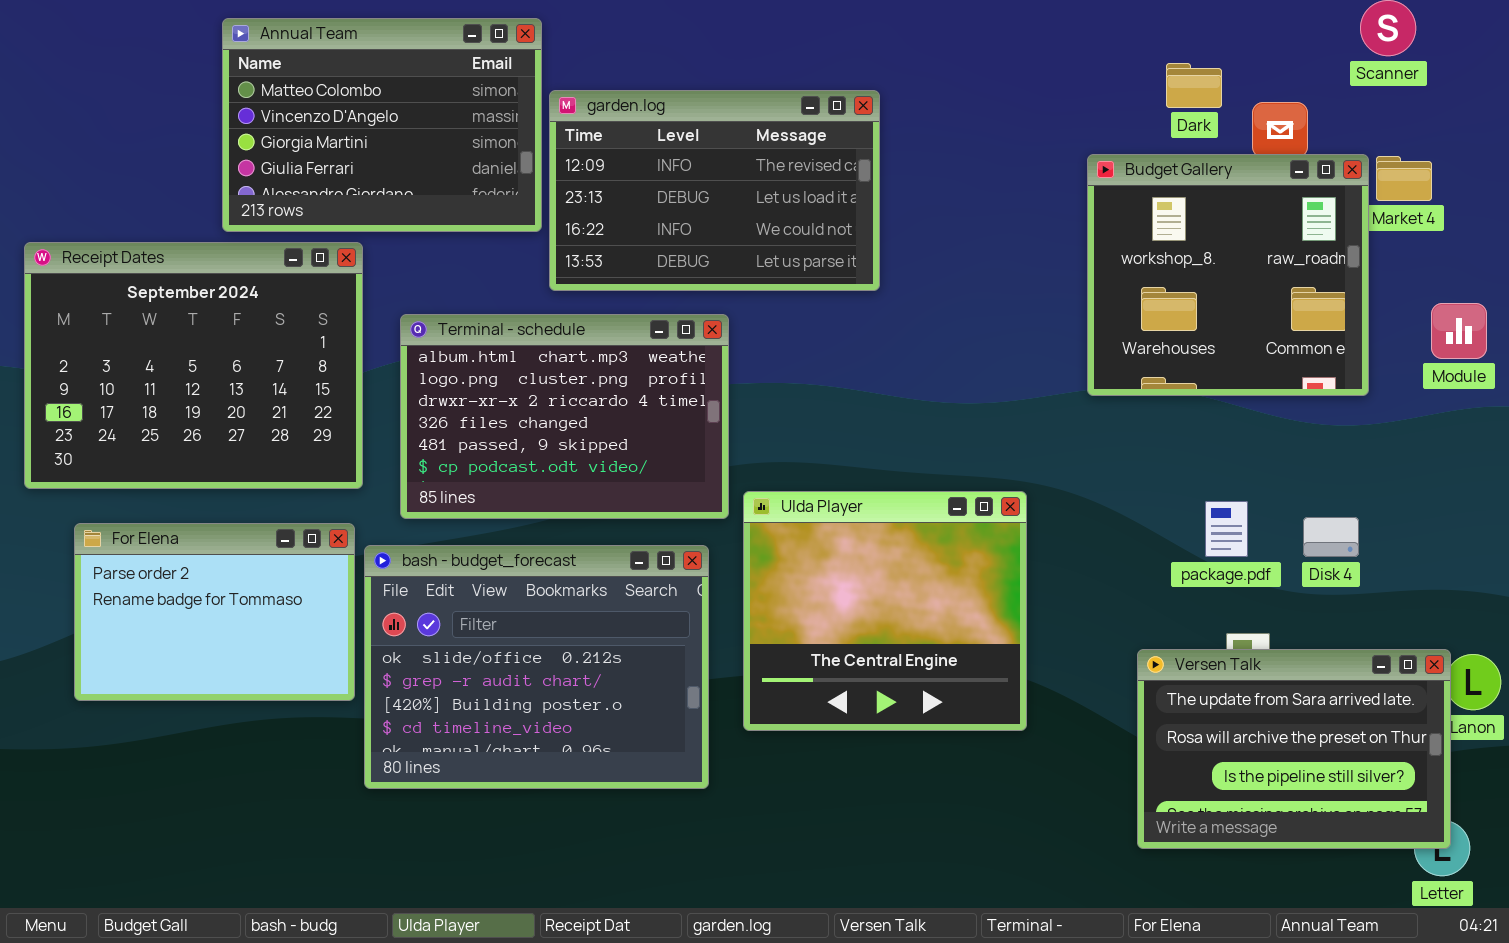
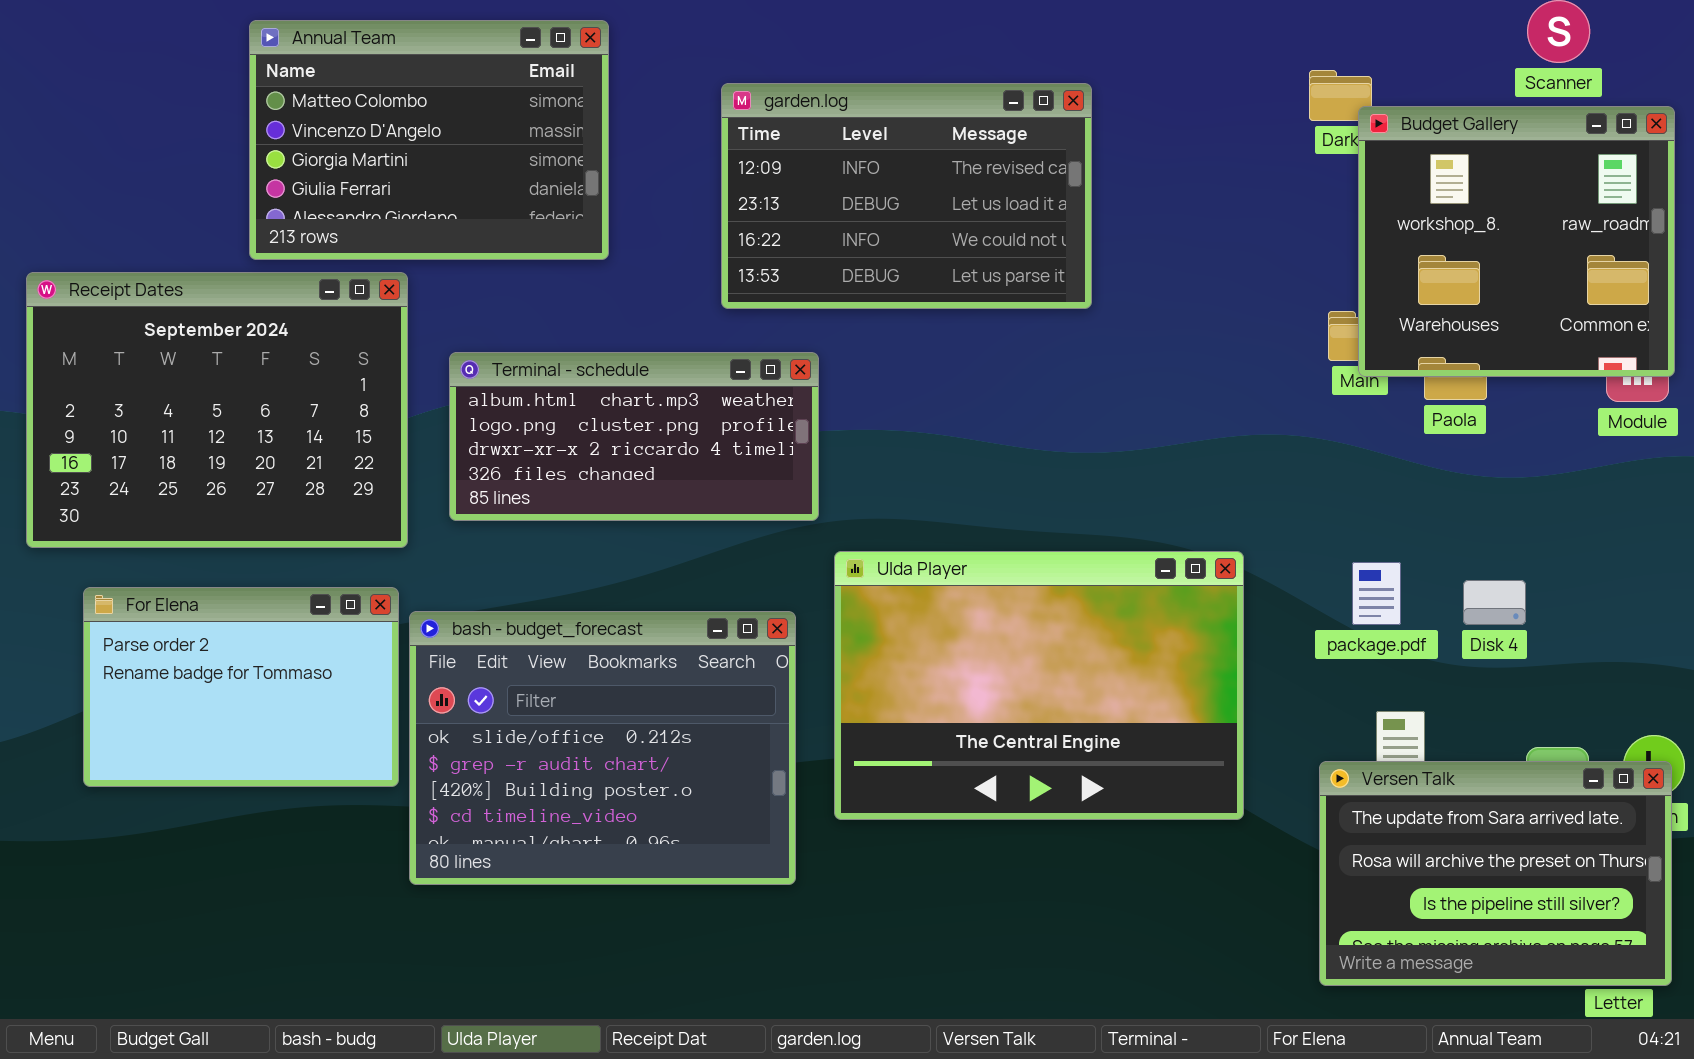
garden.log: [549,90,880,291] -> [721,83,1092,309], moved
Budget Gallery: [1087,154,1369,396] -> [1358,106,1675,377], moved
Terminal - schedule: [400,314,729,519] -> [449,352,819,521], resized
Ulda Player: [743,491,1027,731] -> [834,551,1244,820], resized
Versen Talk: [1137,649,1451,849] -> [1319,761,1672,986], moved

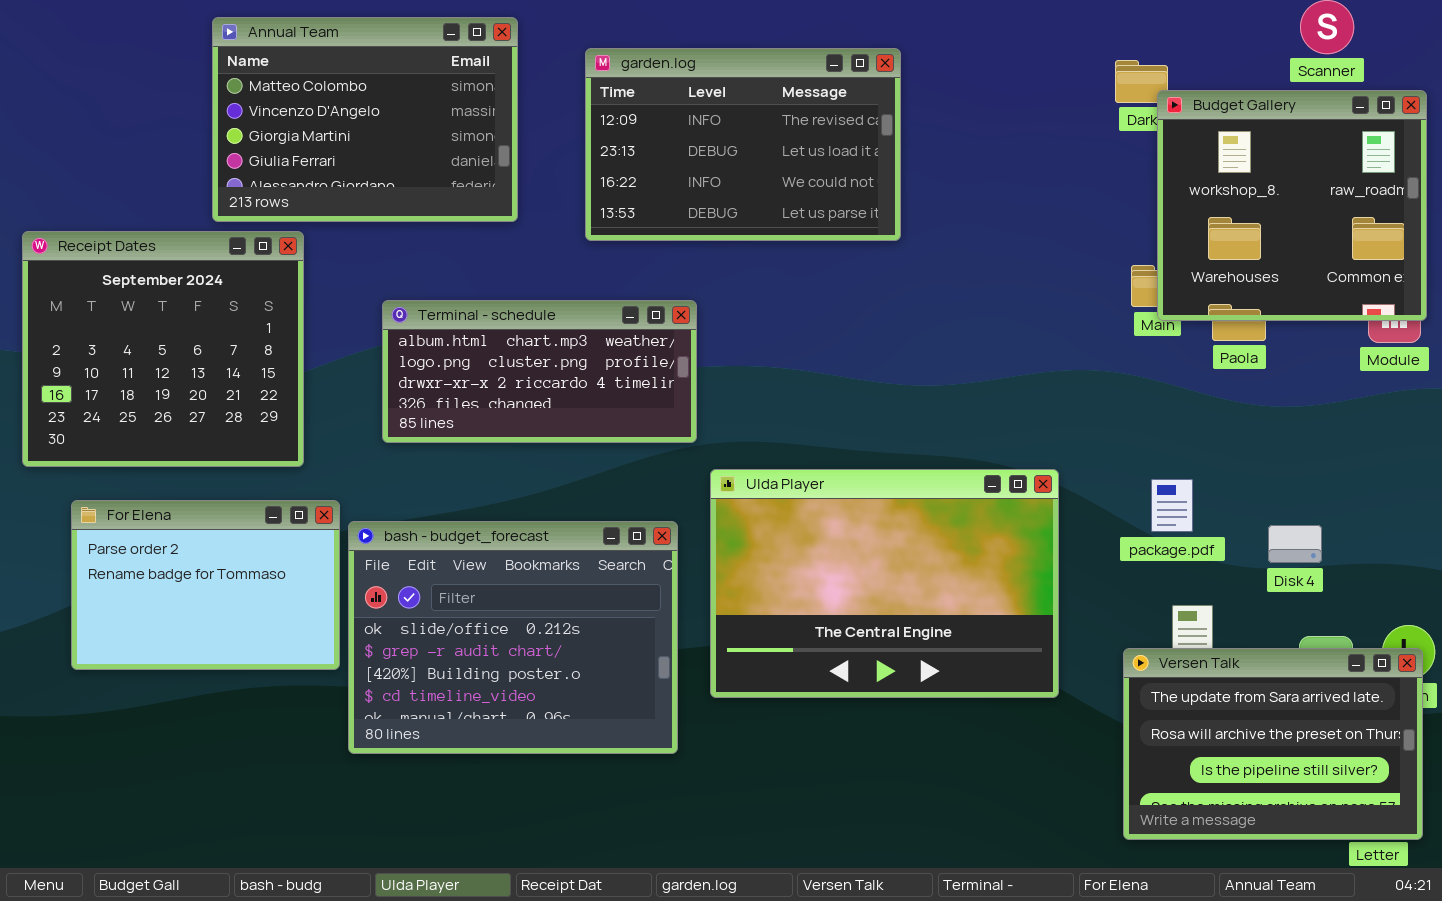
garden.log: [721,83,1092,309] -> [585,48,901,241], moved
Receipt Dates: [26,272,408,548] -> [22,231,304,467], resized
Disk 4: [1463,580,1526,625] -> [1268,525,1322,563], moved

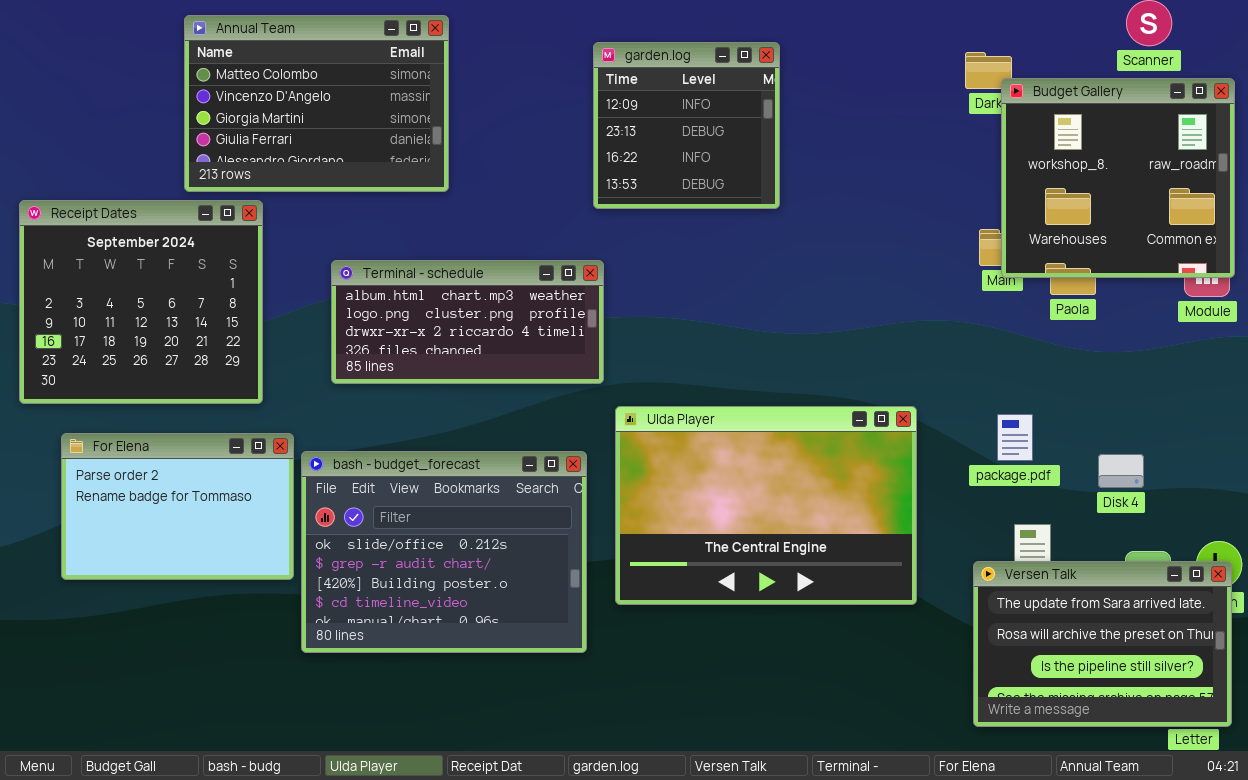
garden.log: [585,48,901,241] -> [593,42,780,209], resized

